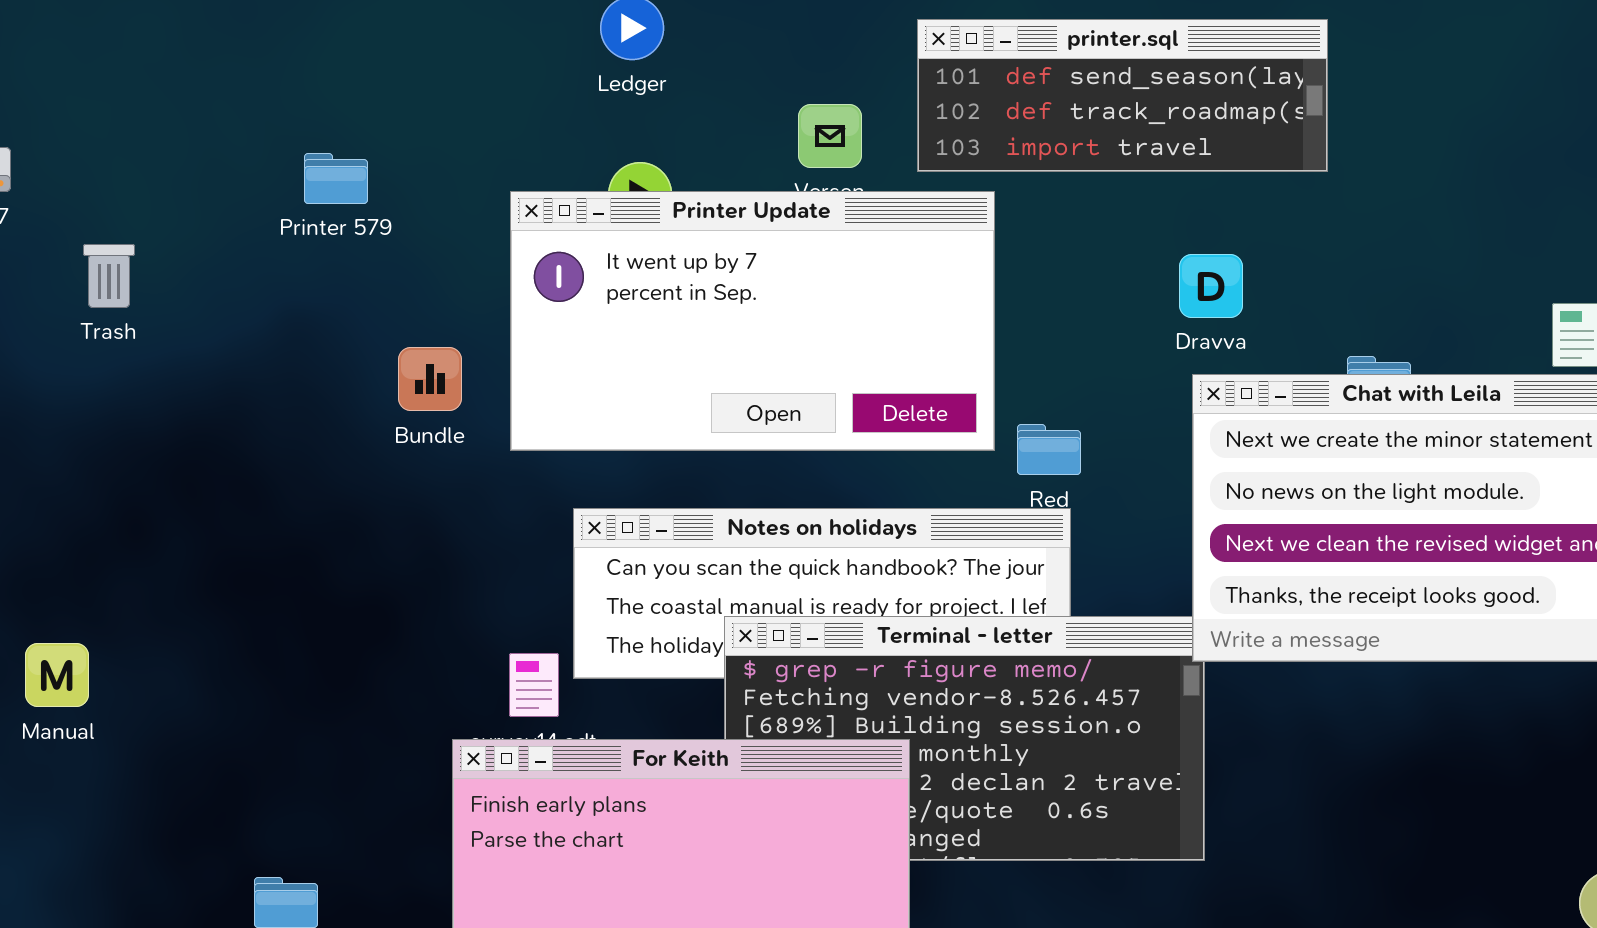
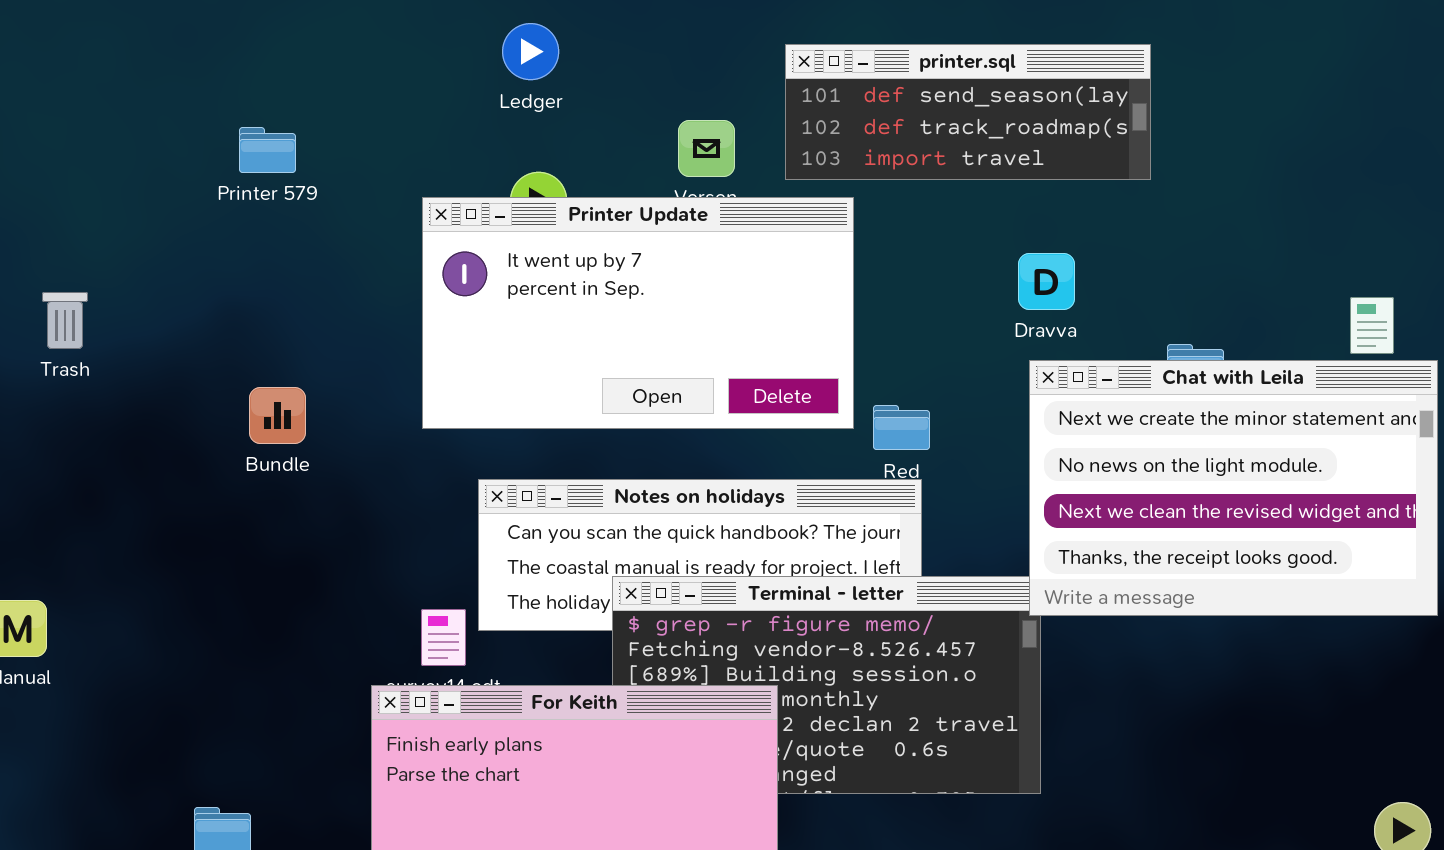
Printer 579: [304,153,368,204] -> [239,127,296,173], moved
Trash: [83,244,135,308] -> [42,292,88,349], moved
Bundle: [398,347,462,411] -> [249,387,306,444], moved

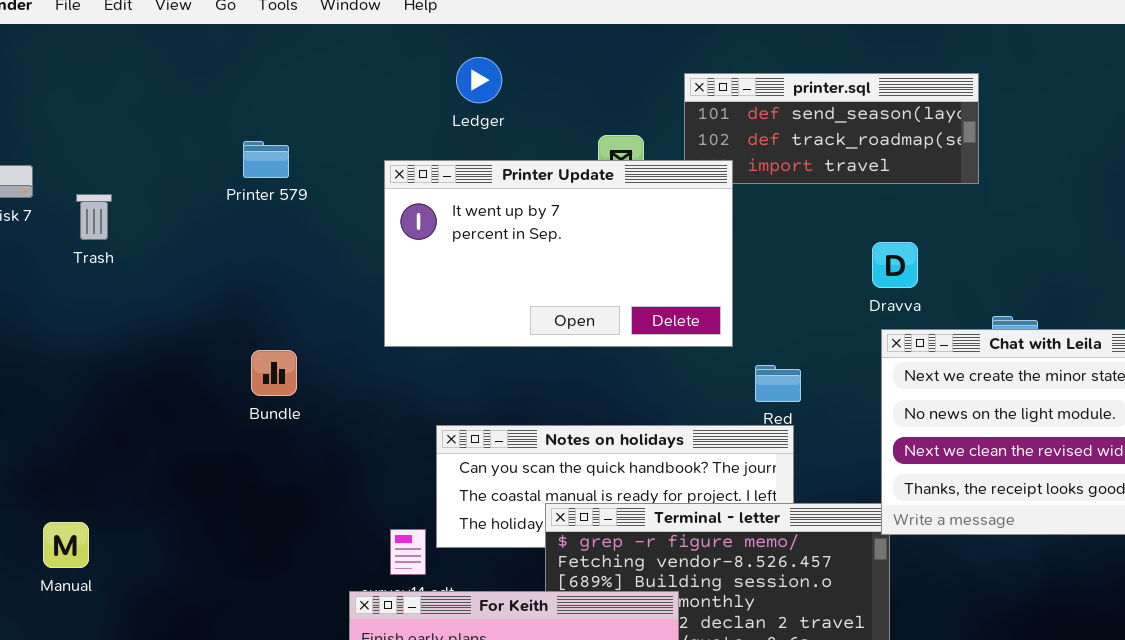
Printer Update: [422,197,854,429] -> [384,160,733,347], moved
Trash: [42,292,88,349] -> [76,194,112,240], moved

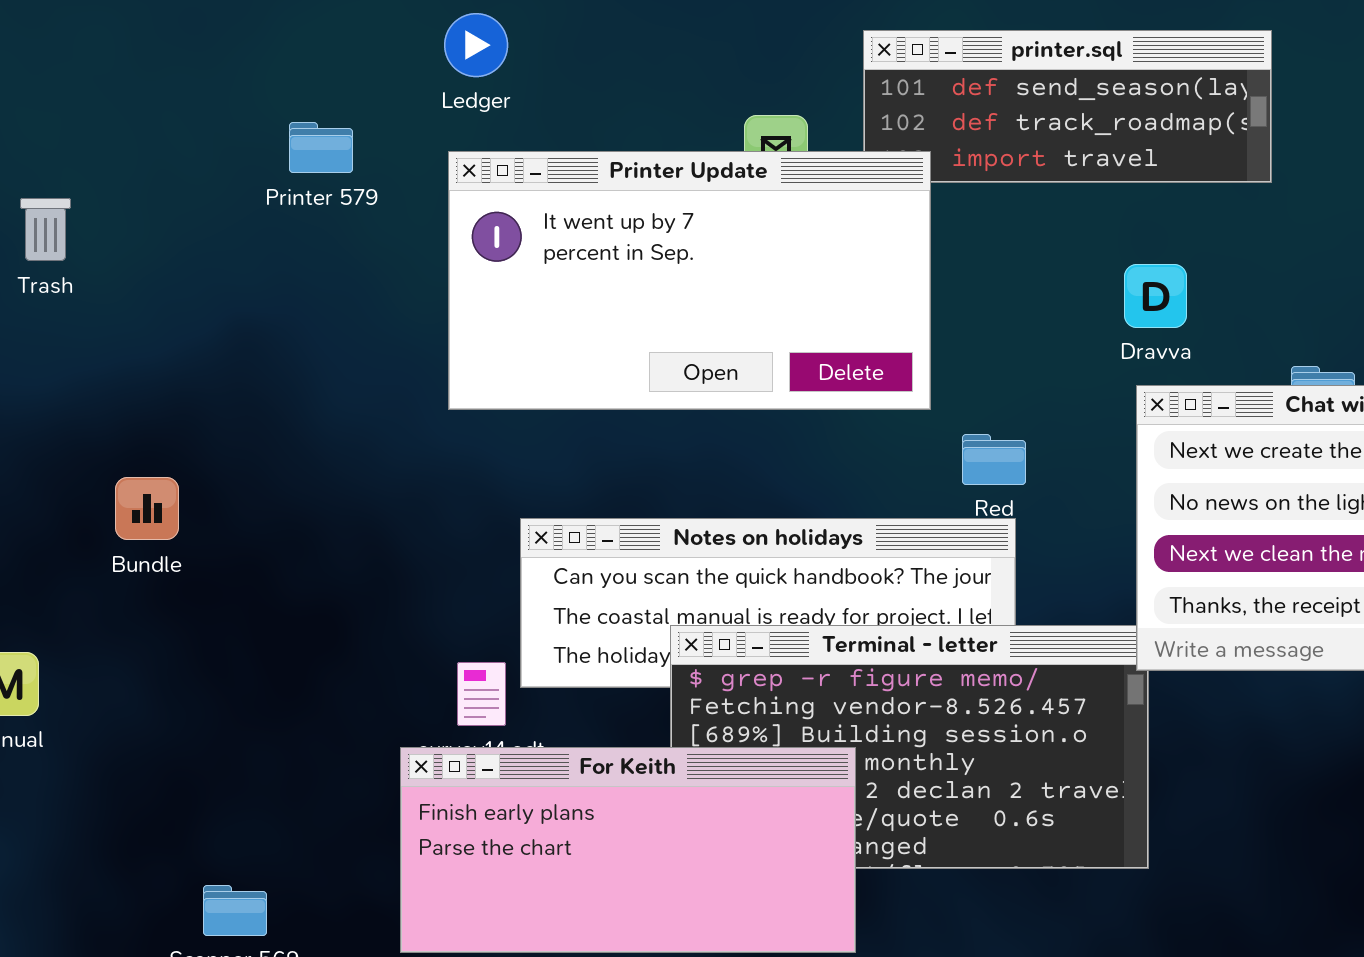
Ledger: [456,57,502,103] -> [444,13,508,77], moved
Printer 579: [243,141,289,178] -> [289,122,353,173], moved
Bundle: [251,350,297,396] -> [115,477,179,540], moved

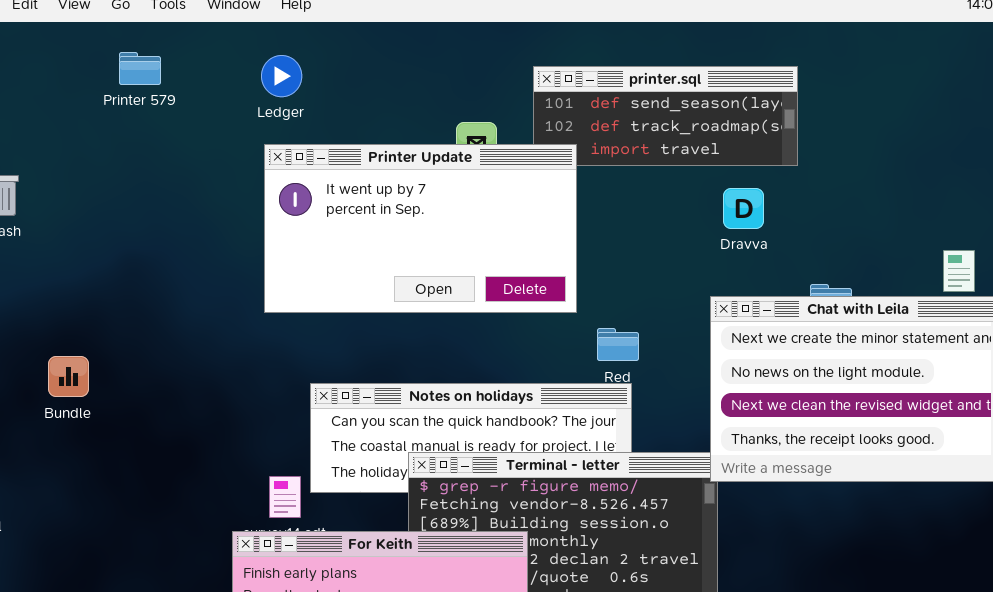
Printer 579: [289,122,353,173] -> [119,52,161,85], moved
Dravva: [1124,264,1187,328] -> [723,188,764,229], moved

